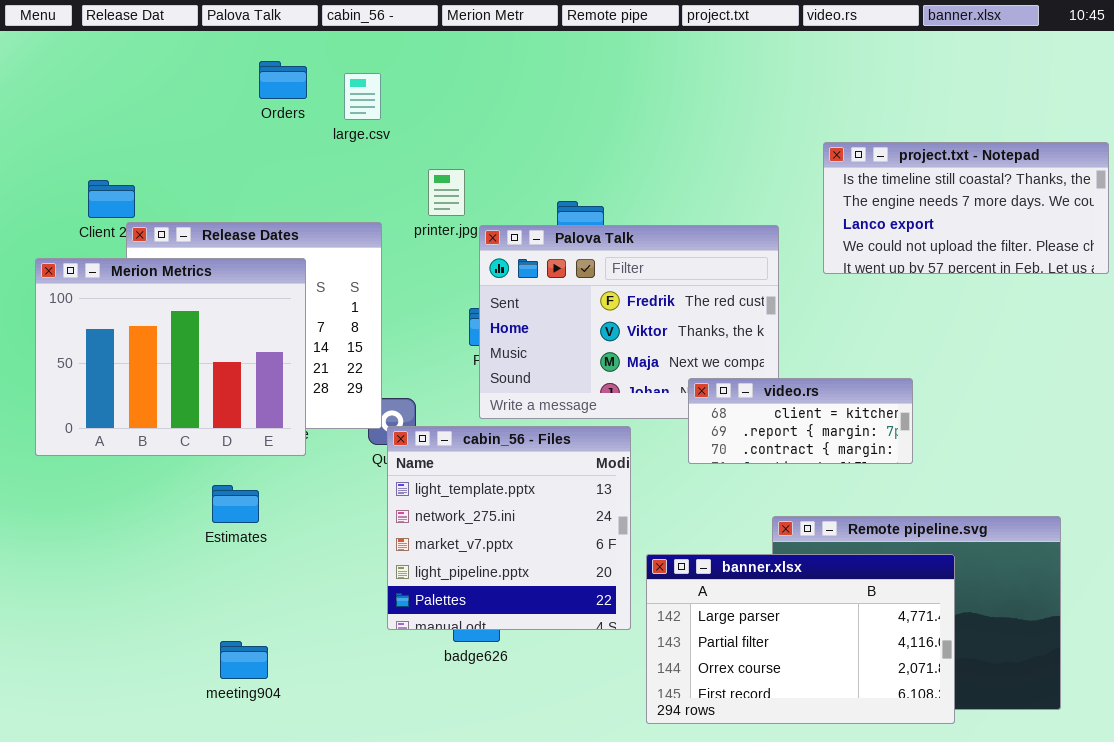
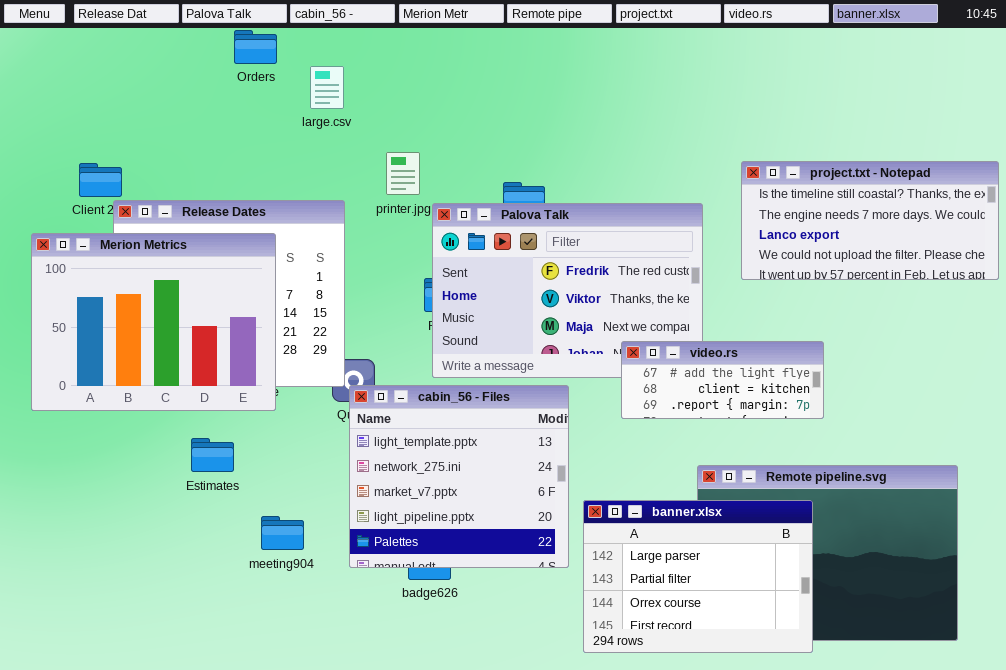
Orders: [259,61,307,99] -> [234,30,277,64], moved
project.txt - Notepad: [823,142,1109,274] -> [741,161,999,280], moved
video.rs: [688,378,913,464] -> [621,341,824,419], scrolled up 1 row
banner.xlsx: [646,554,955,724] -> [583,500,813,653], resized
meeting904: [220,641,268,679] -> [261,516,304,550], moved

